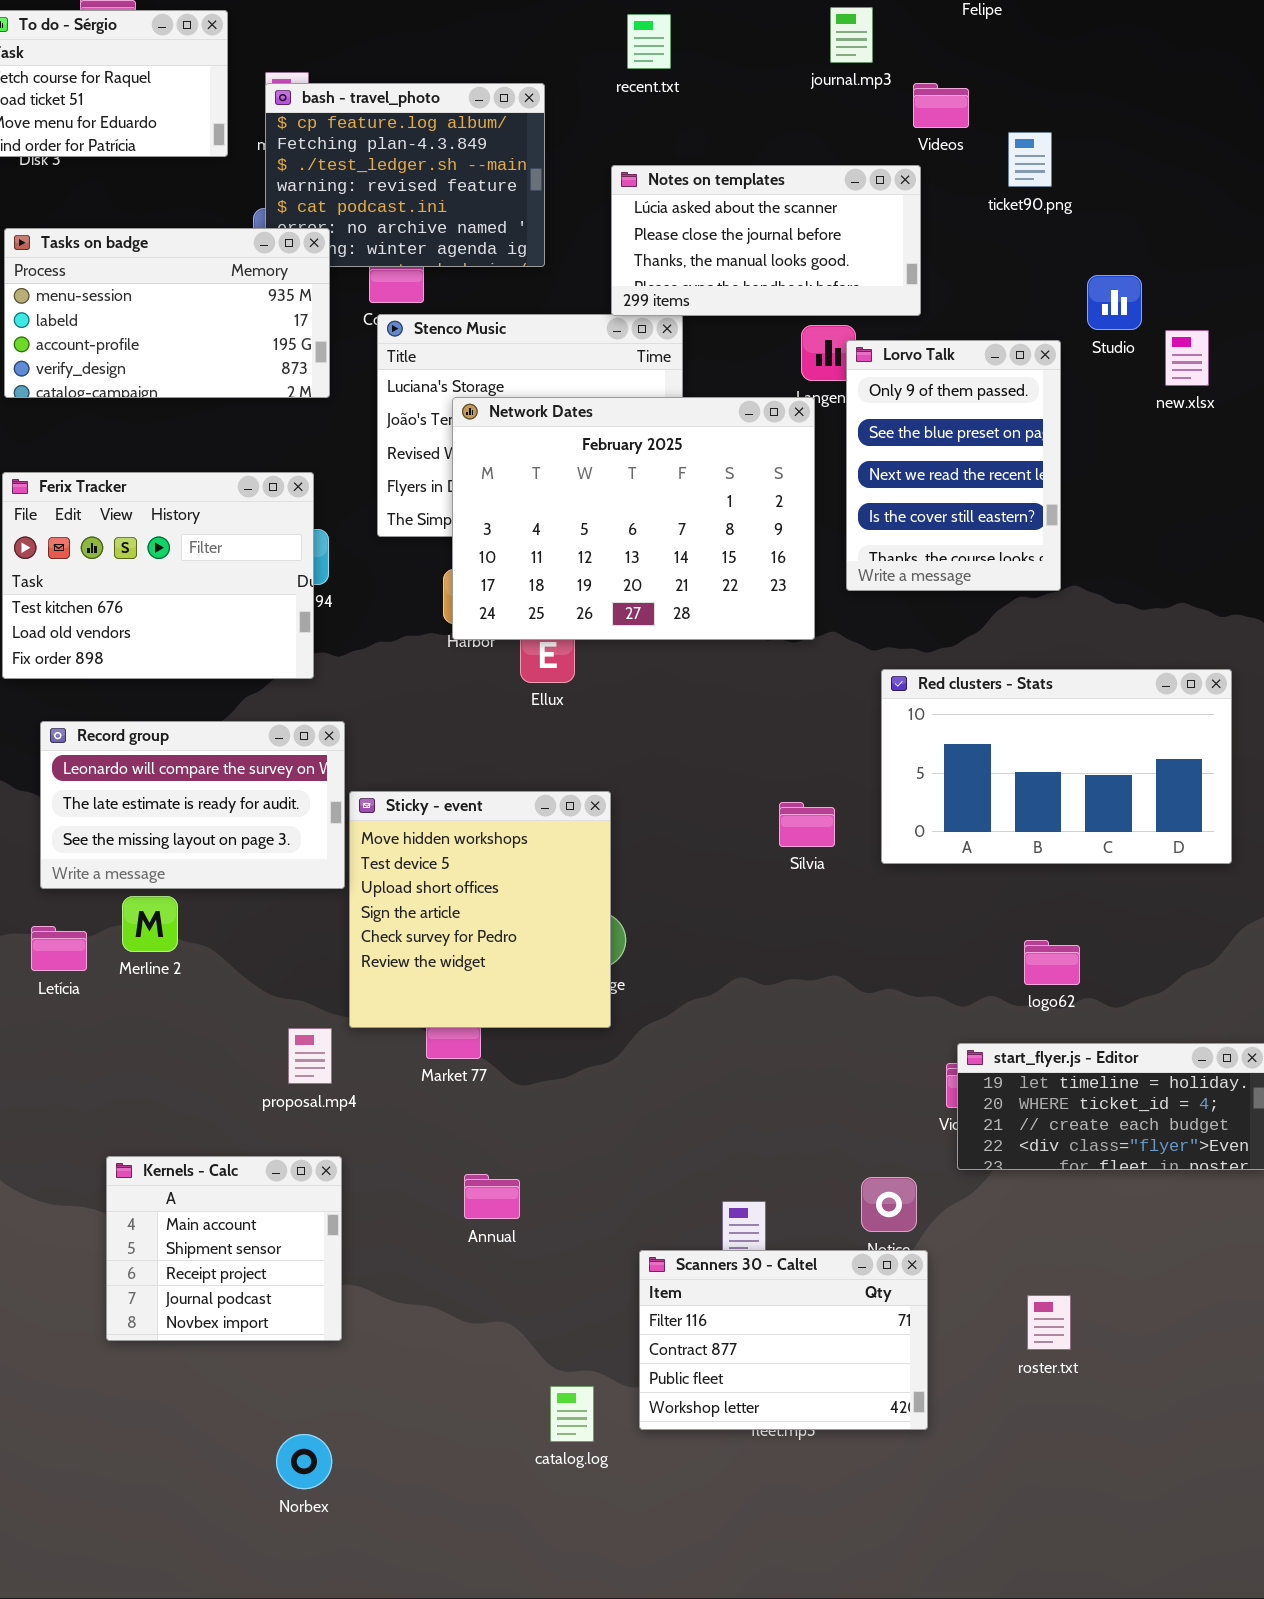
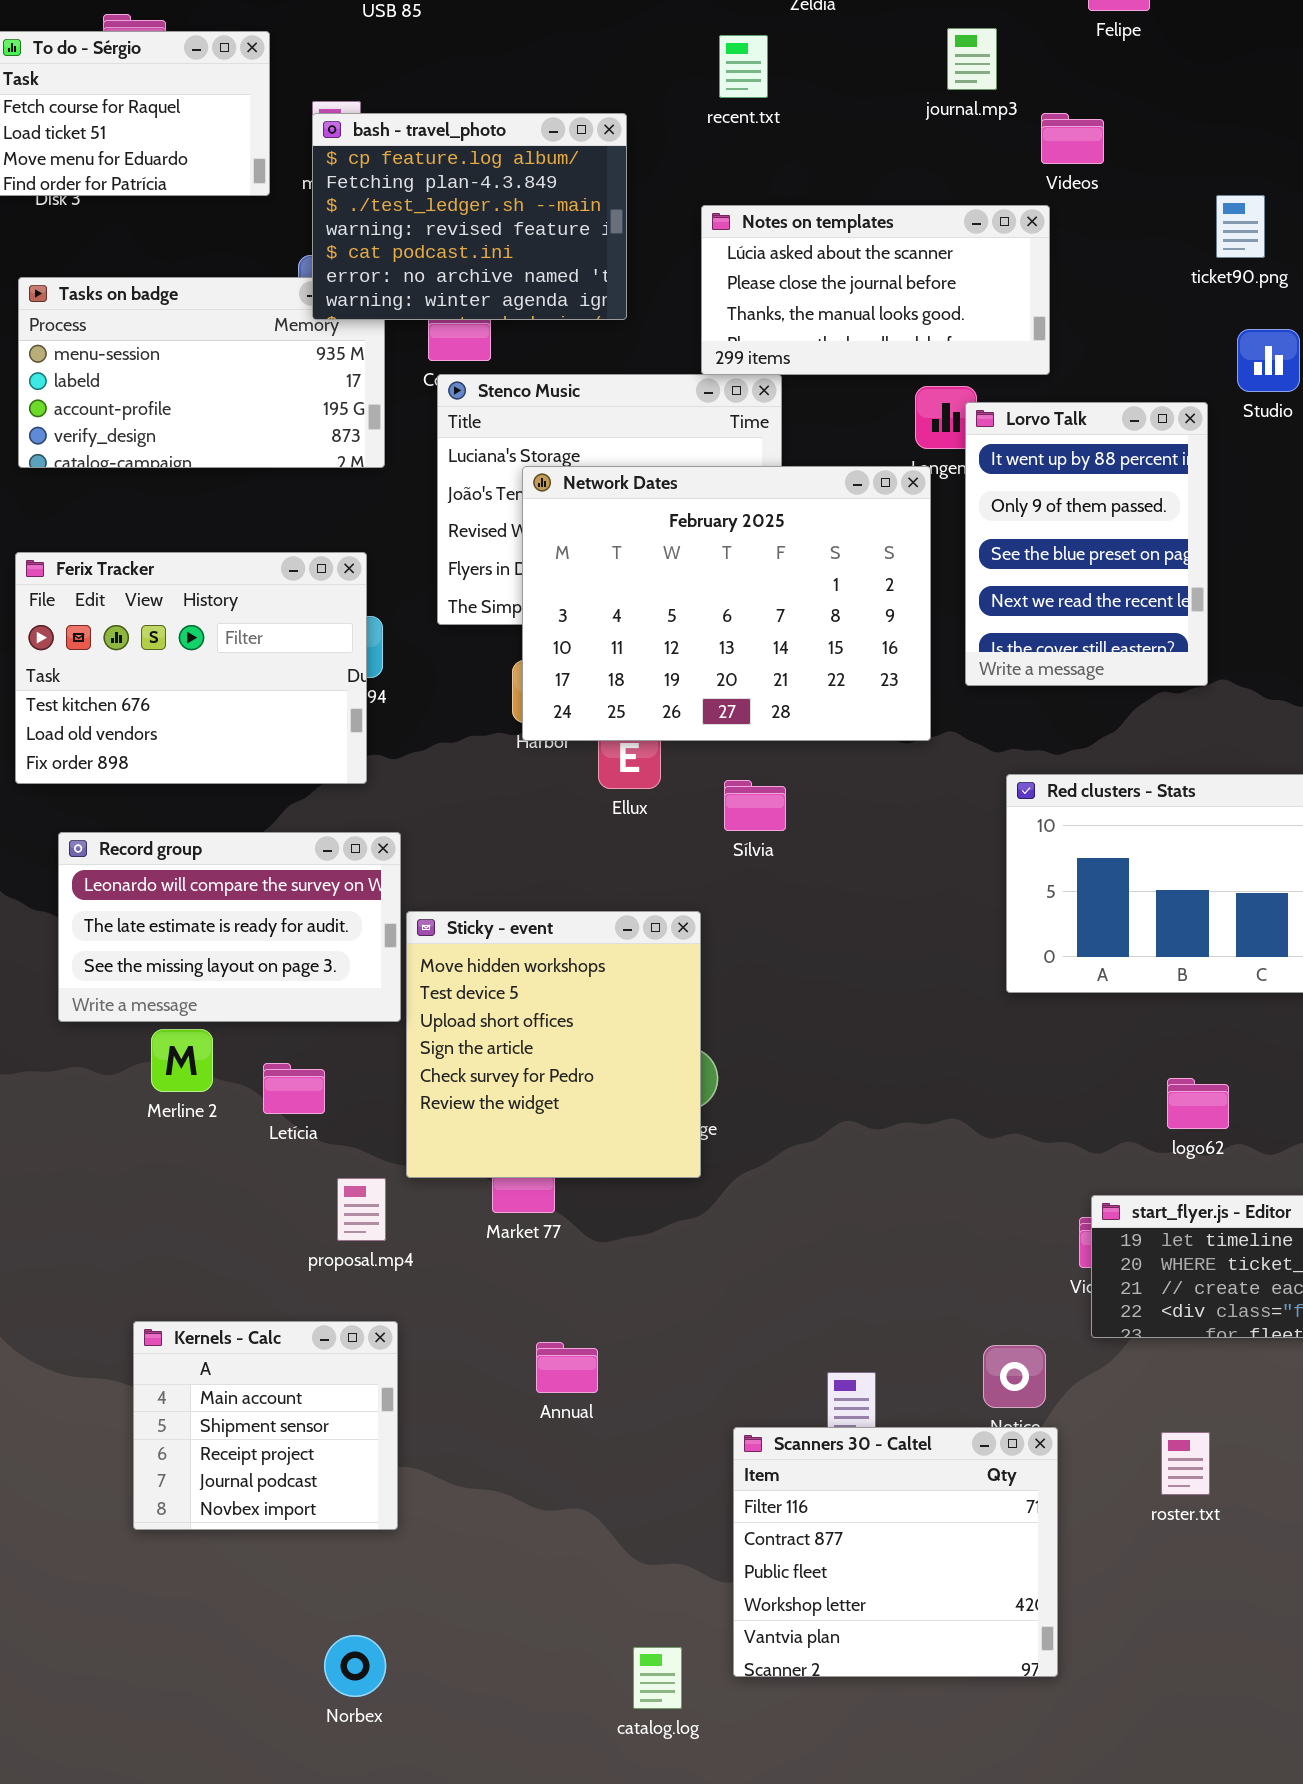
bash - travel_photo: [265,83,545,267] -> [312,113,627,320], raised
ticket90.png: [1008,132,1052,187] -> [1216,195,1265,258], moved
Lorvo Talk: [846,340,1061,591] -> [965,402,1208,686], scrolled up 1 row
Sílvia: [779,802,835,847] -> [724,780,786,831], moved
Letícia: [31,926,87,971] -> [263,1063,325,1114], moved
Scanners 30 - Caltel: [639,1250,928,1430] -> [733,1427,1058,1677], resized
roster.txt: [1027,1295,1071,1350] -> [1161,1432,1210,1495], moved
catalog.log: [550,1386,594,1442] -> [633,1647,682,1709], moved

